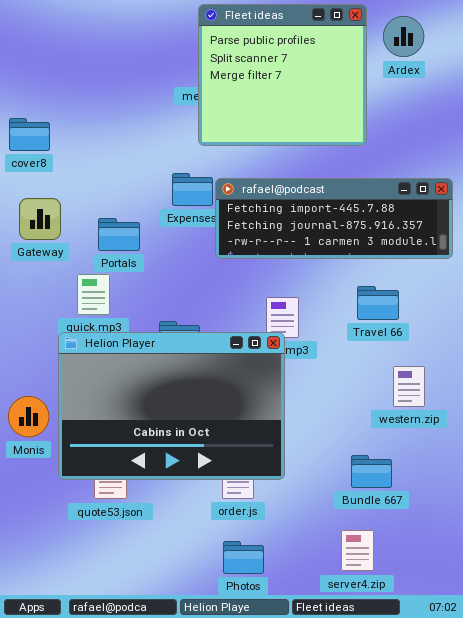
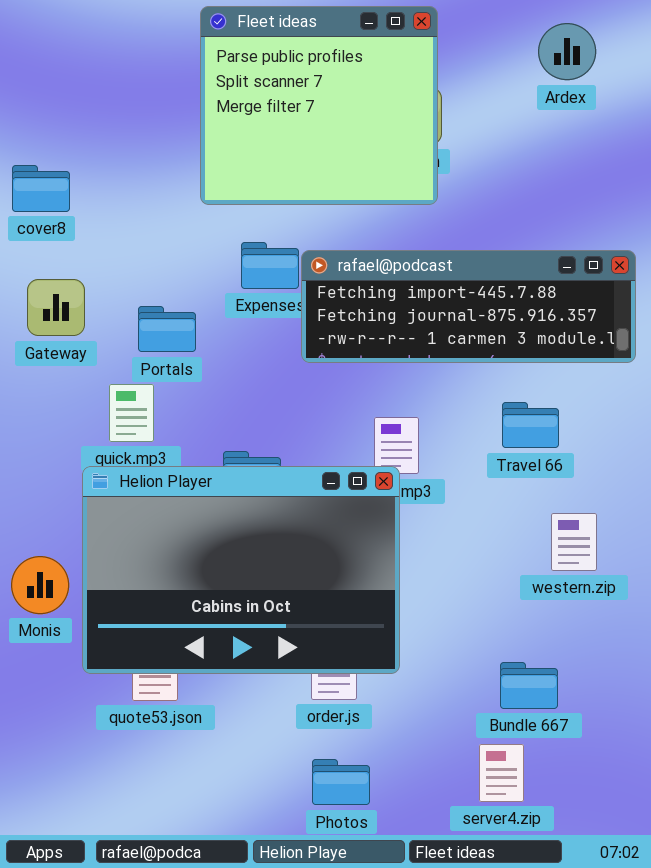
Fleet ideas: [198,4,367,146] -> [200,6,438,205], moved
Bundle 667: [351,455,392,488] -> [500,662,558,709], moved

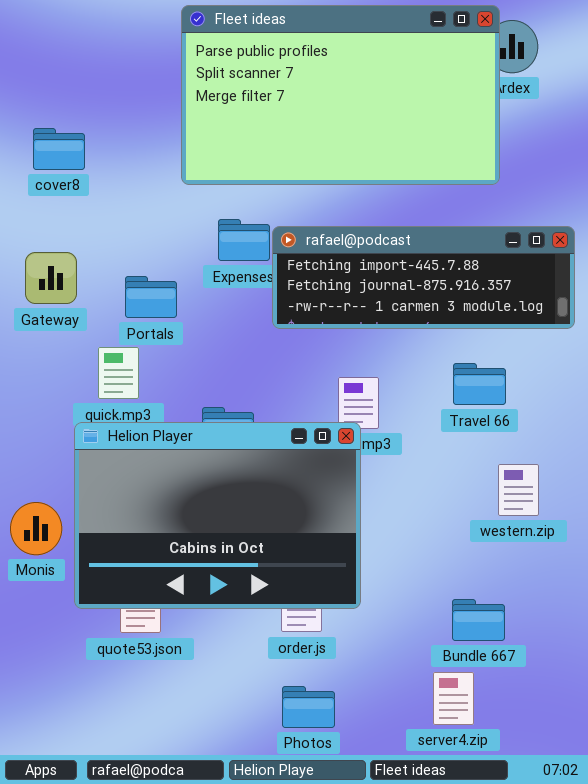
Fleet ideas: [200,6,438,205] -> [181,5,500,185], resized
cover8: [12,165,70,212] -> [33,128,85,170], moved

